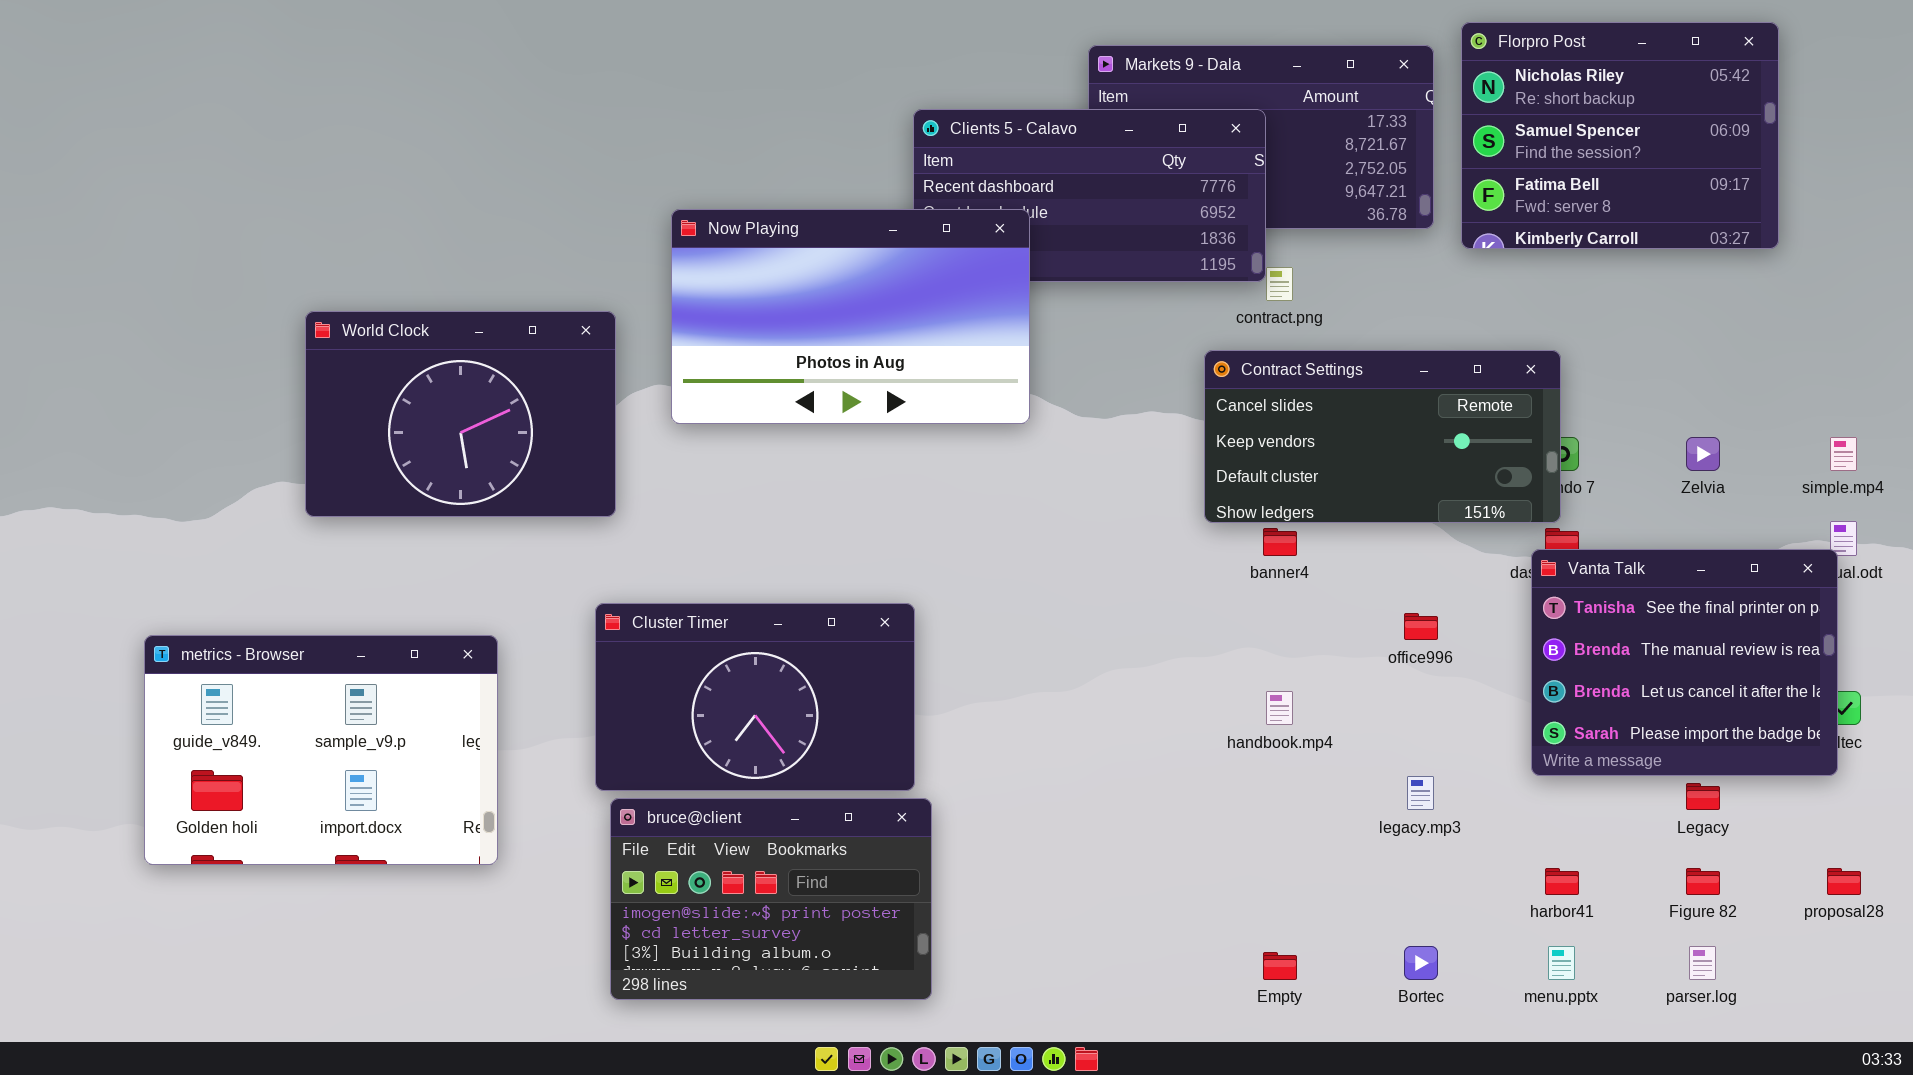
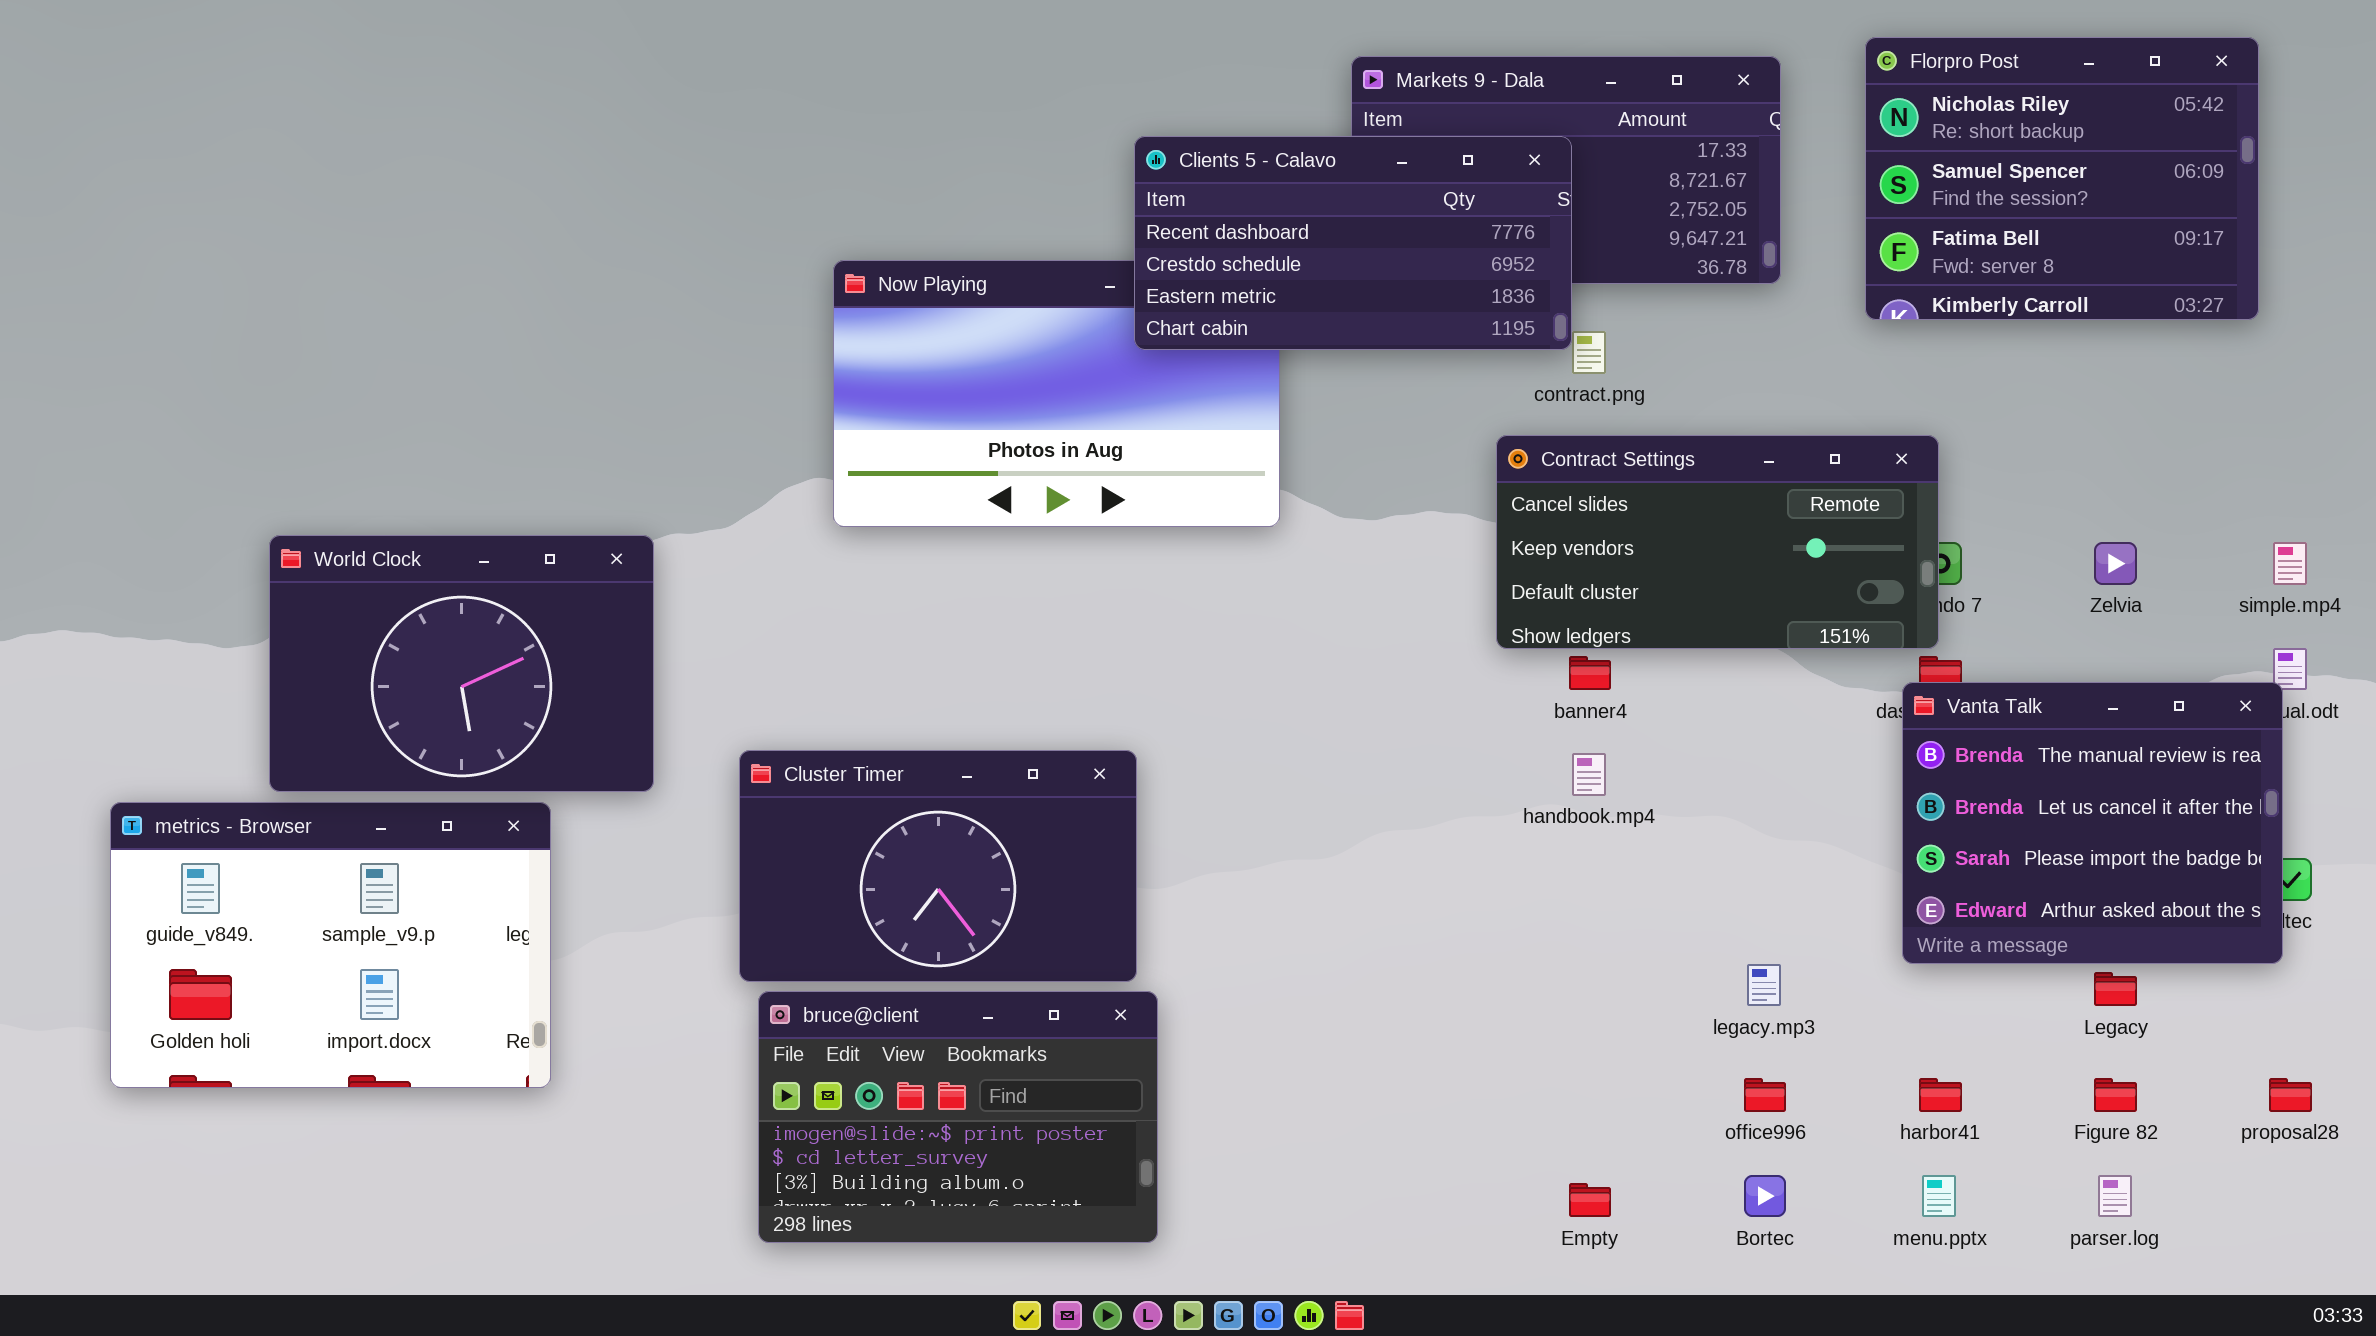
Florpro Post: [1461,22,1779,249] -> [1865,37,2259,320], moved
Clients 5 - Calavo: [913,109,1266,282] -> [1134,136,1572,350], raised
World Clock: [305,311,616,517] -> [269,535,654,792], moved
Vanta Talk: [1531,549,1838,776] -> [1902,682,2283,964], scrolled down 1 row
office996: [1404,613,1438,640] -> [1744,1078,1786,1112], moved
metrics - Browser: [144,635,498,865] -> [110,802,551,1088], moved
handbook.mp4: [1266,691,1293,725] -> [1572,753,1606,796], moved

